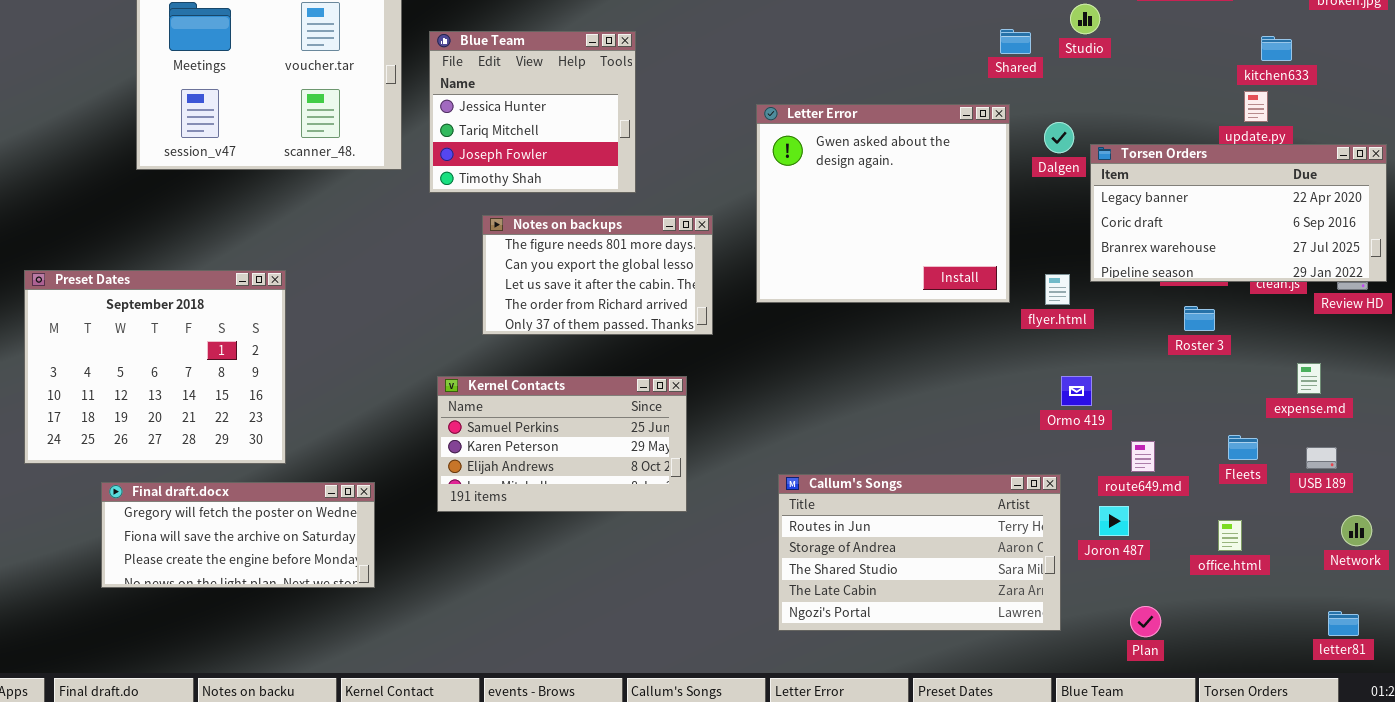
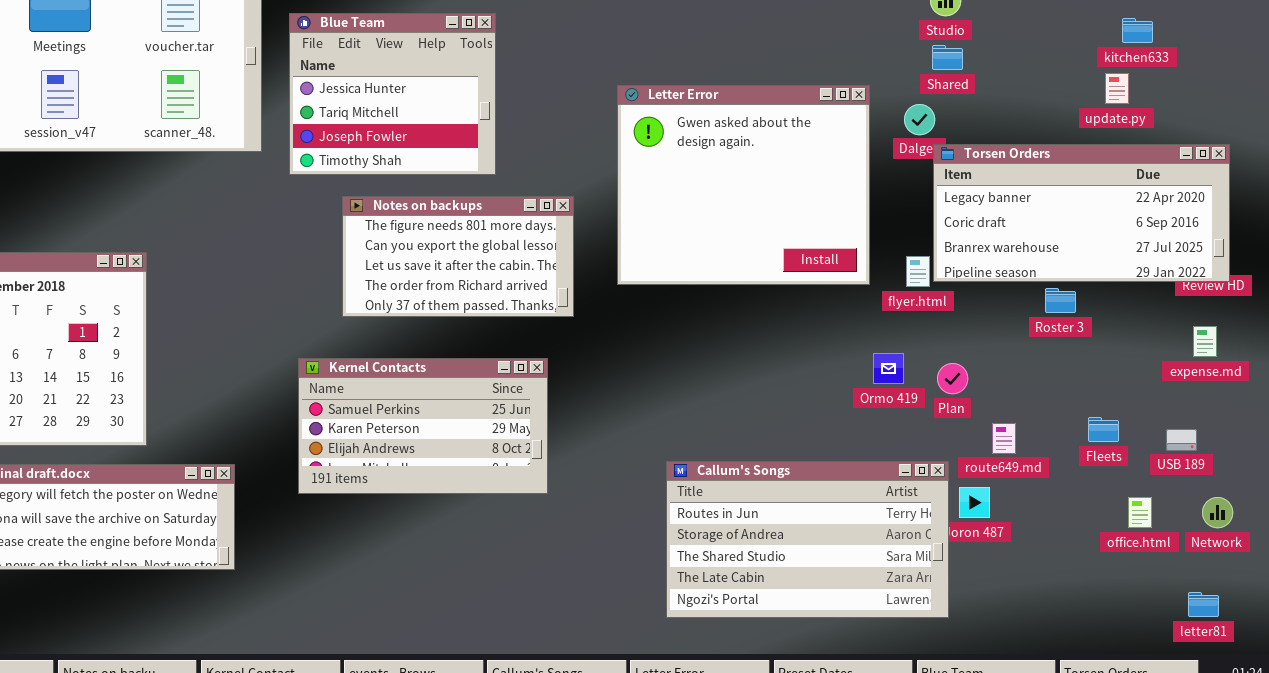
Shared: [1000,29,1031,54] -> [932,45,963,70], moved
Torsen Orders: [1090,144,1387,282] -> [933,144,1230,282], moved
expense.md: [1297,363,1321,394] -> [1193,326,1217,357], moved
Ormo 419: [1061,376,1092,406] -> [873,353,904,384], moved
Callum's Songs: [778,474,1061,631] -> [666,461,949,618], moved
office.html: [1218,520,1242,551] -> [1128,497,1152,528], moved
Plan: [1130,606,1161,637] -> [937,363,968,394], moved

